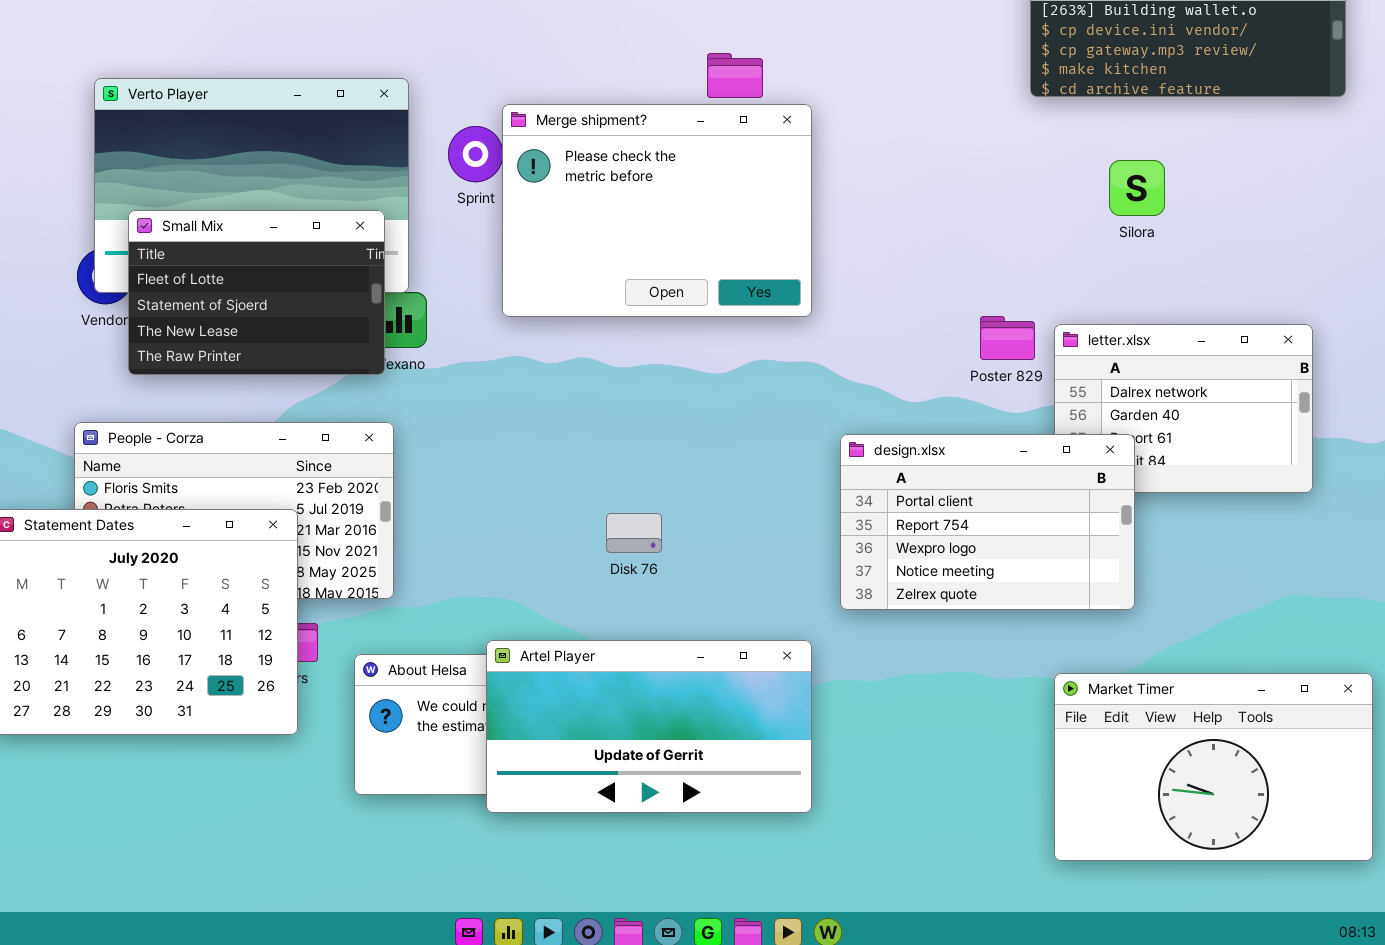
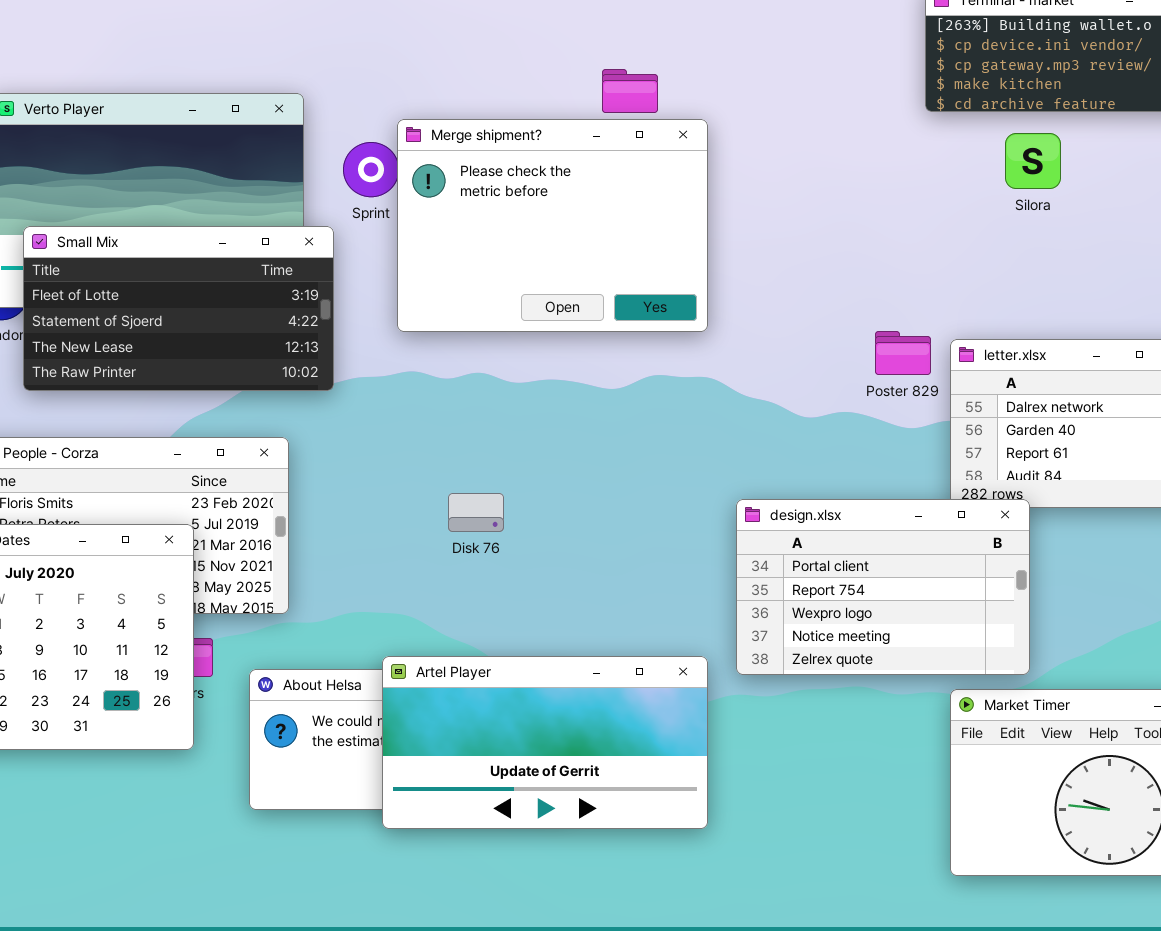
Silora: [1109,160,1165,216] -> [1005,133,1061,189], moved
Small Mix: [128,210,385,375] -> [23,226,334,391], resized
design.xlsx: [840,434,1135,610] -> [736,499,1030,675], moved
Disk 76: [606,513,662,553] -> [448,493,504,532], moved

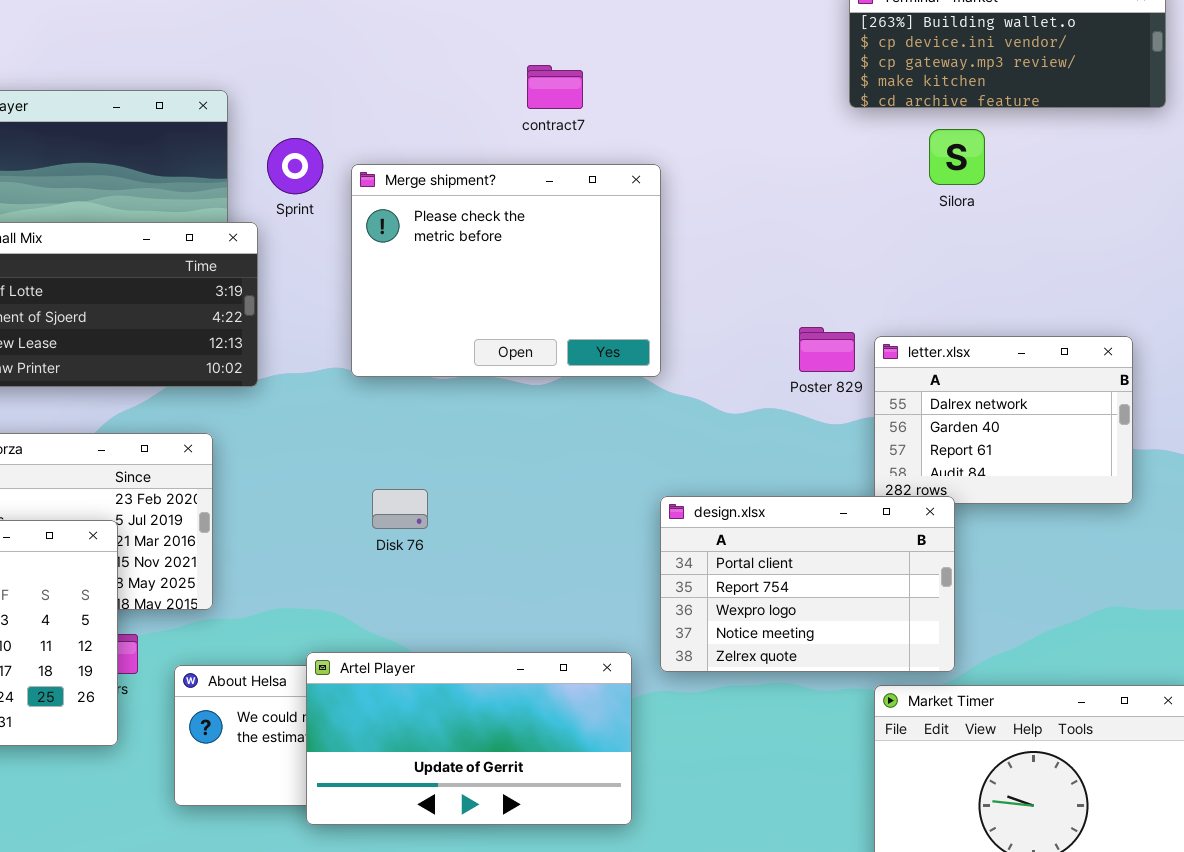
Merge shipment?: [397,119,708,332] -> [351,164,661,377], moved

